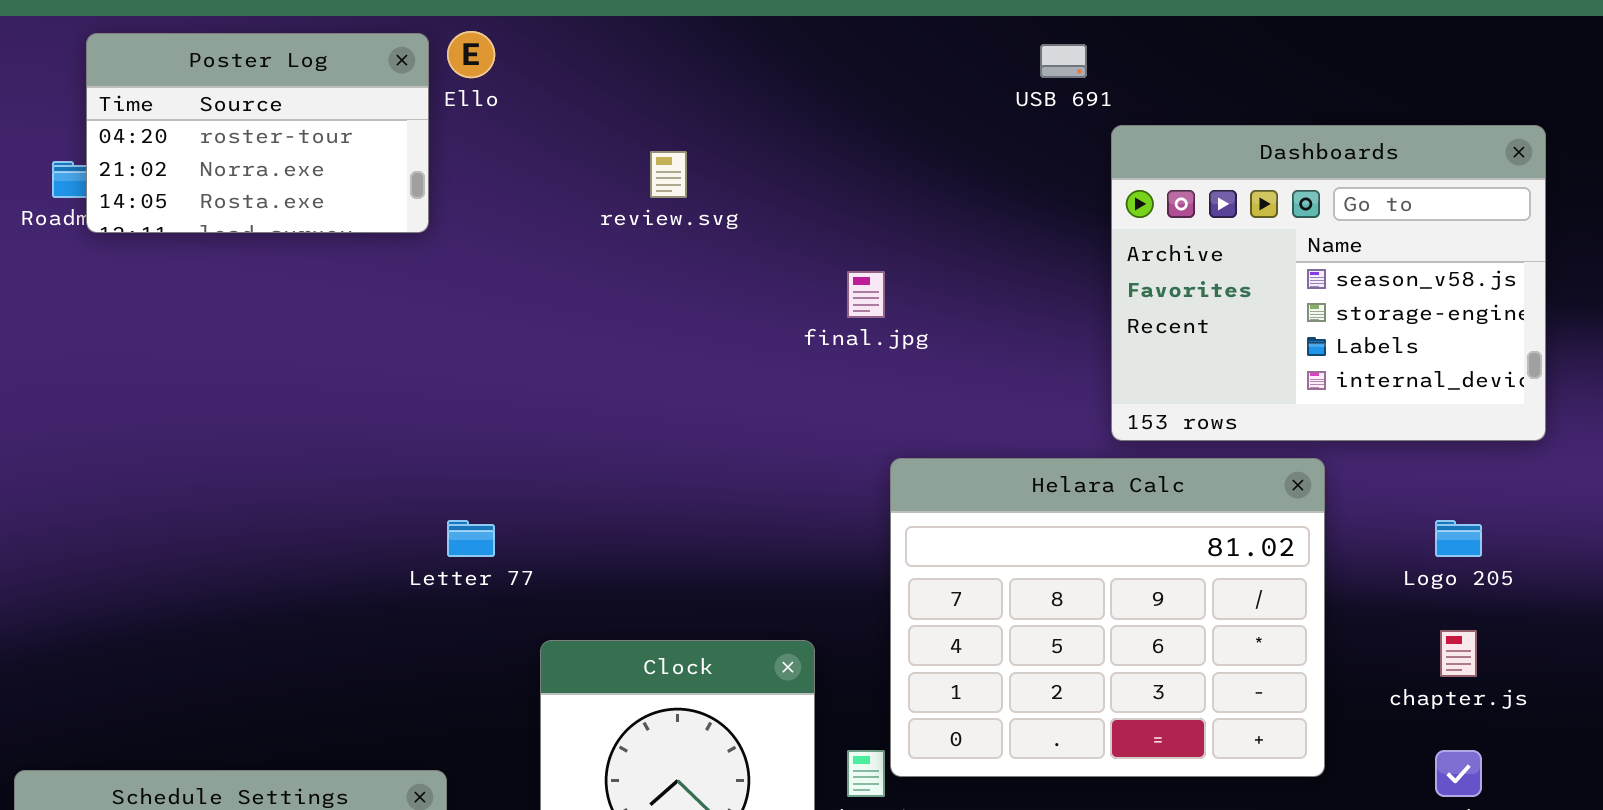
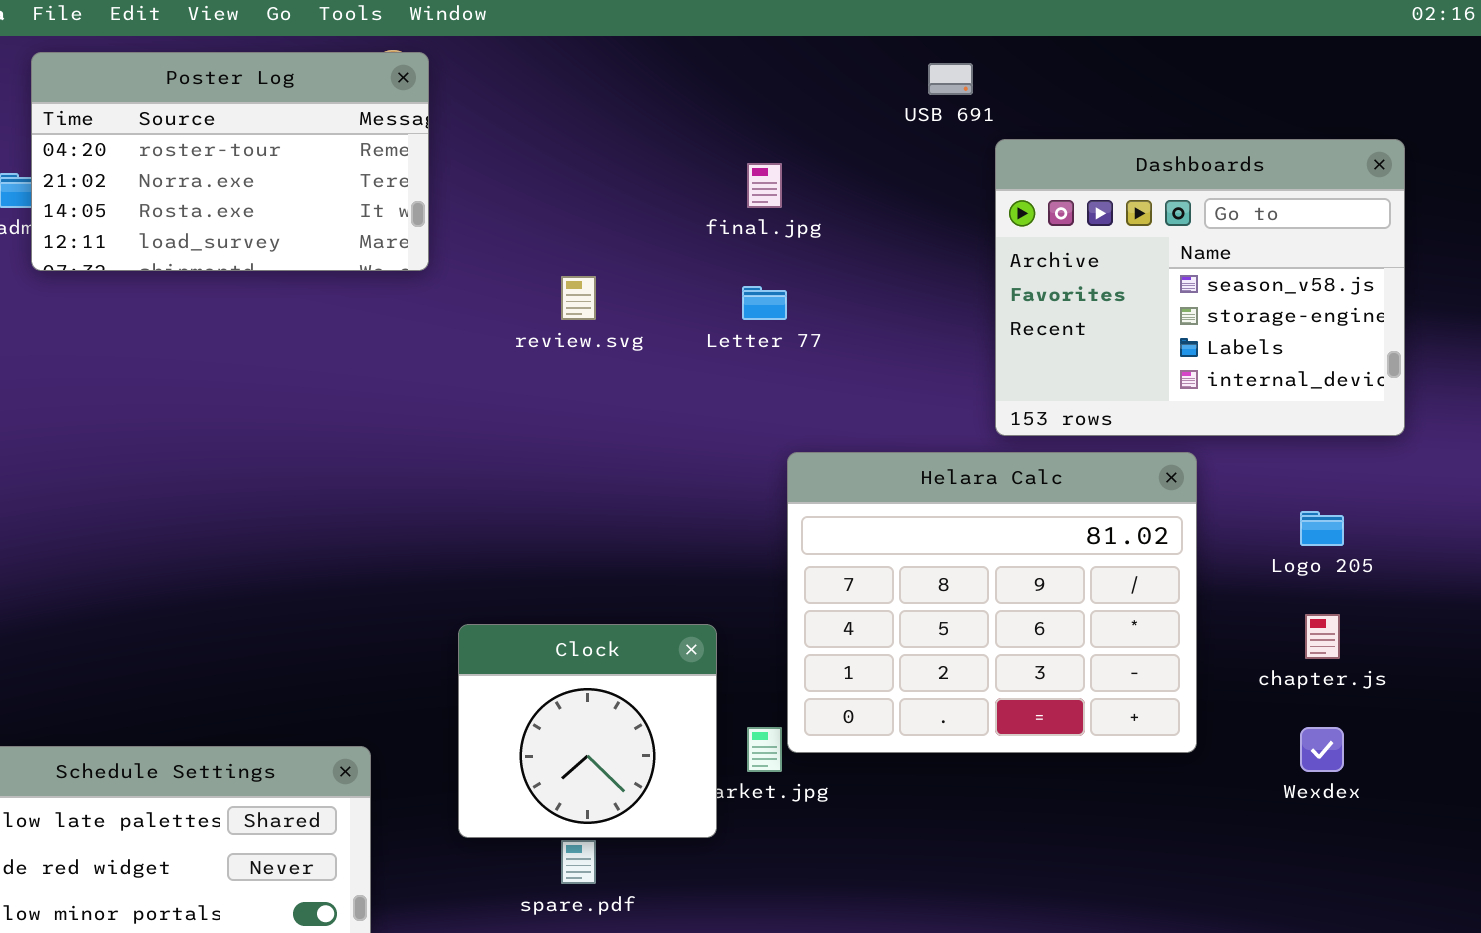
Poster Log: [86,33,429,233] -> [31,52,429,271], resized
review.svg: [650,151,687,198] -> [561,276,596,320], moved
final.jpg: [847,271,885,318] -> [747,163,782,208], moved
Letter 77: [447,520,495,557] -> [742,286,787,320], moved

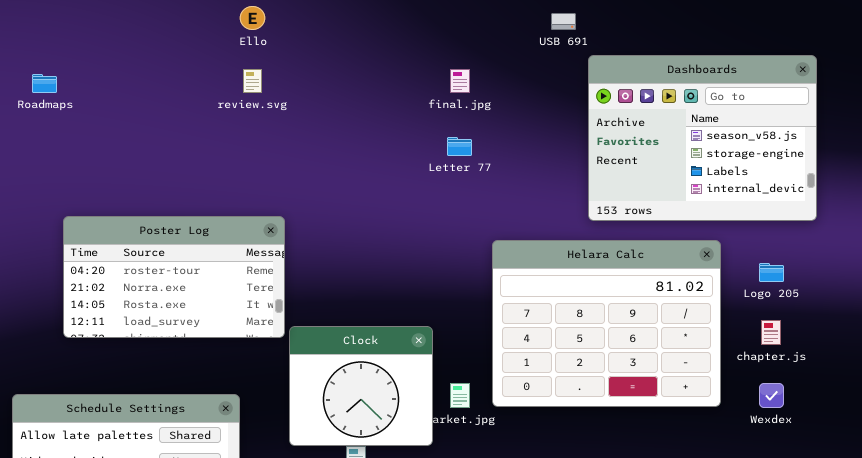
Poster Log: [31,52,429,271] -> [63,216,285,338], moved
review.svg: [561,276,596,320] -> [243,69,262,93], moved
Helara Calc: [787,452,1197,753] -> [492,240,721,407], moved

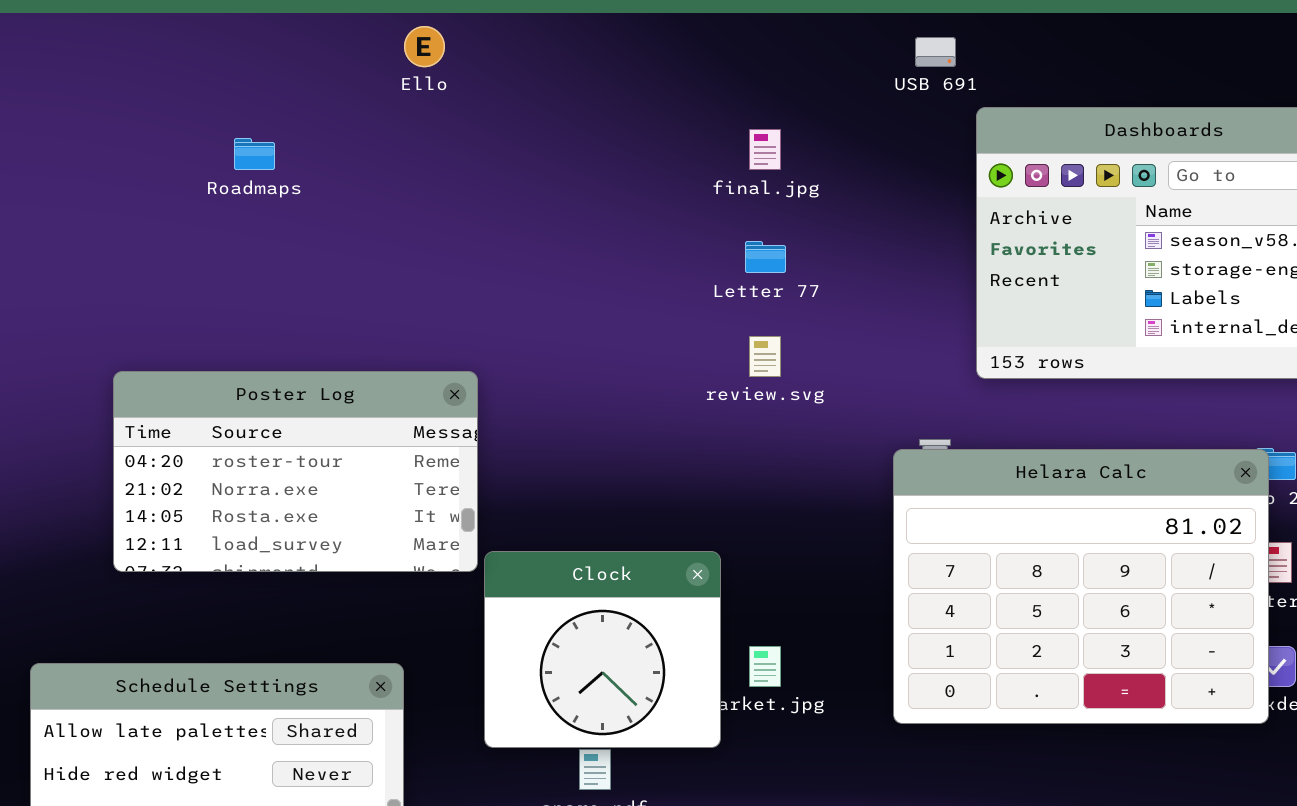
review.svg: [243,69,262,93] -> [749,336,781,377], moved
Roadmaps: [32,74,57,93] -> [234,138,275,170], moved
Helara Calc: [492,240,721,407] -> [893,449,1269,724], moved

